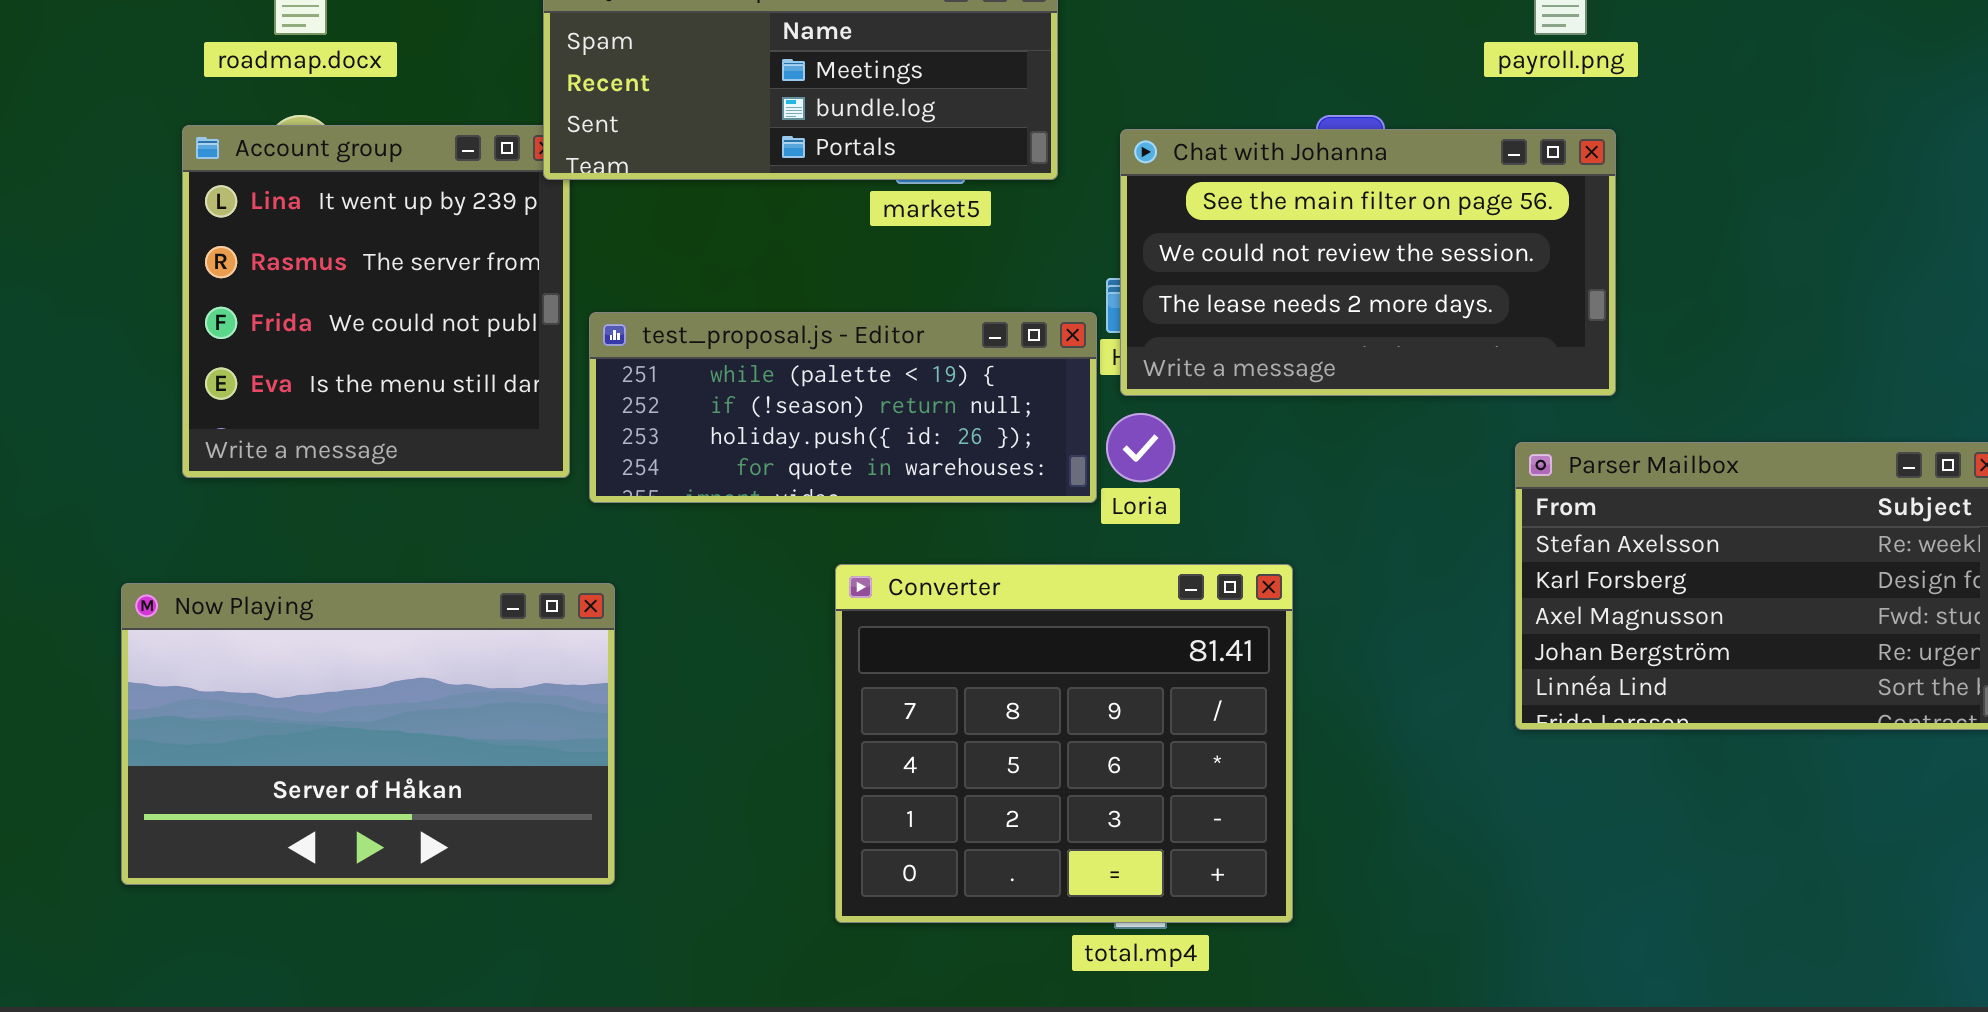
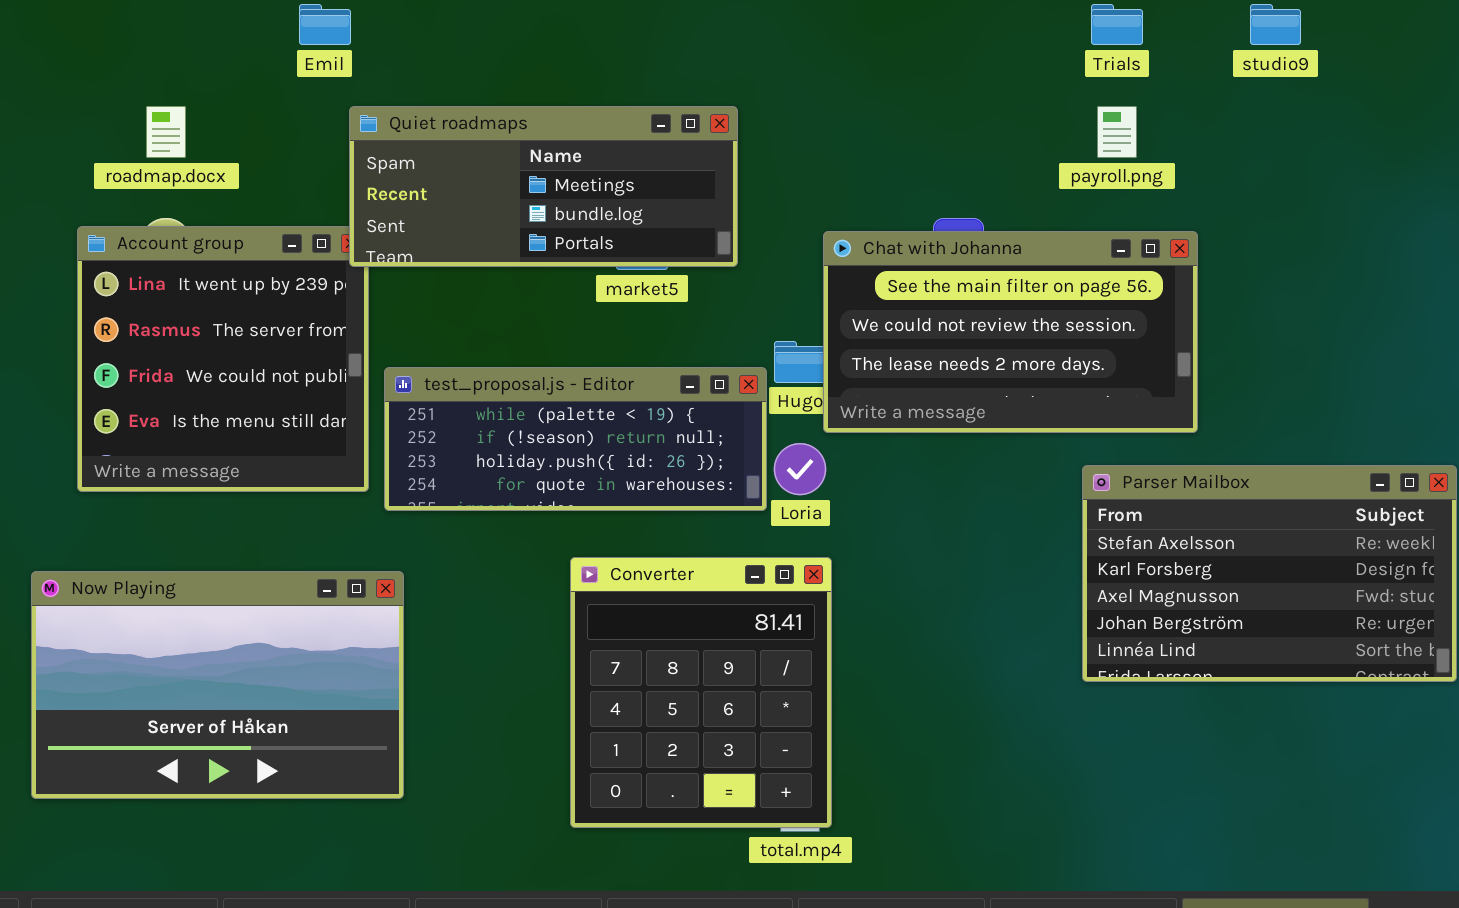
Chat with Johanna: [1120,129,1616,396] -> [823,231,1198,433], moved
Converter: [835,564,1293,923] -> [570,557,832,828], resized

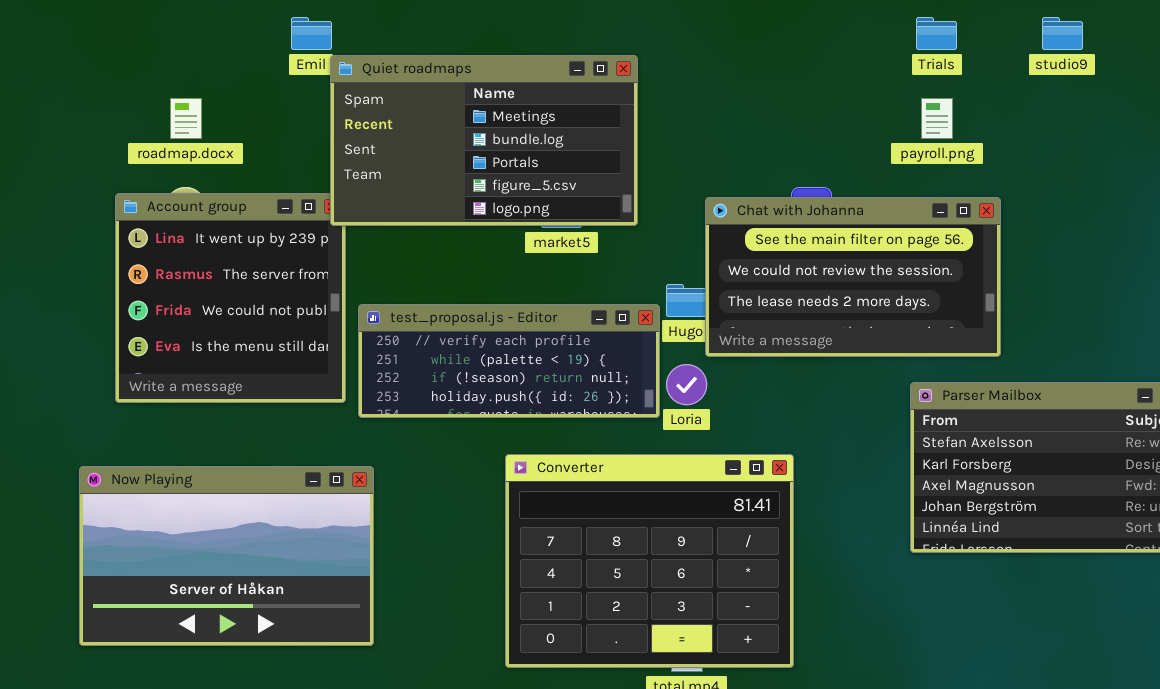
Quiet roadmaps: [349,106,738,267] -> [330,55,638,226], resized
test_proposal.js - Editor: [384,367,767,511] -> [358,304,660,418], scrolled up 1 row
Converter: [570,557,832,828] -> [505,454,794,668], resized

